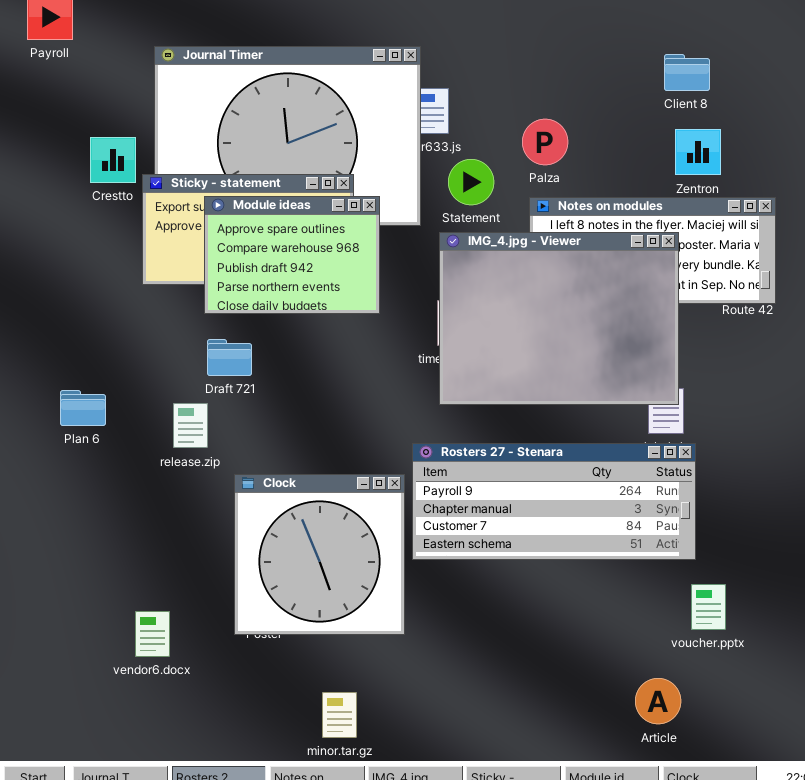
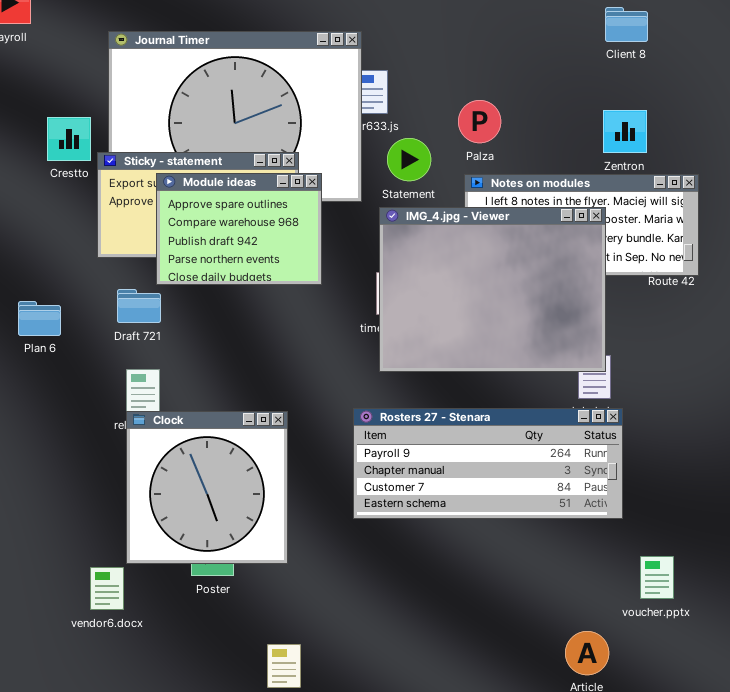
Client 8: [664,54,710,91] -> [605,7,648,42], moved
Draft 721: [207,339,252,376] -> [117,289,161,323], moved
Plan 6: [60,390,106,426] -> [18,301,61,336], moved
Clock: [234,474,405,635] -> [126,411,288,564], moved
voucher.pptx: [691,584,726,630] -> [640,556,674,599], moved

